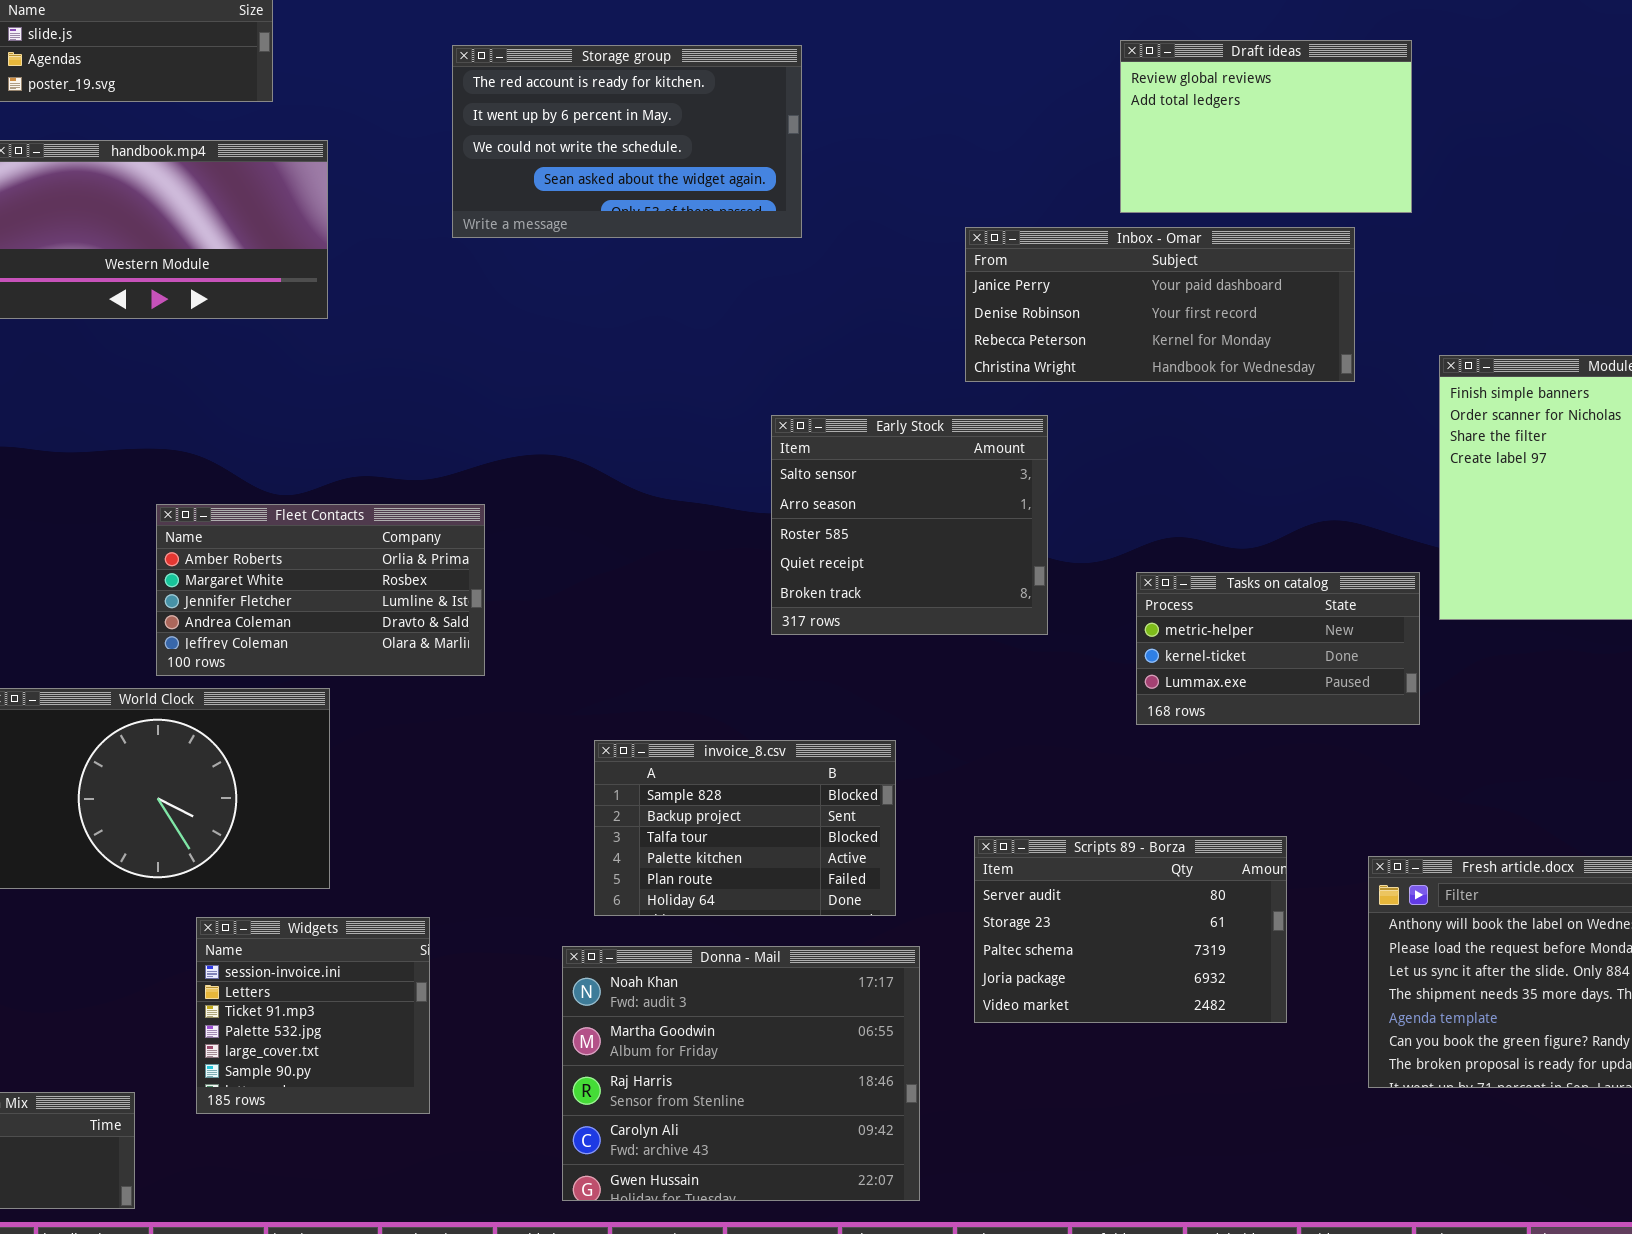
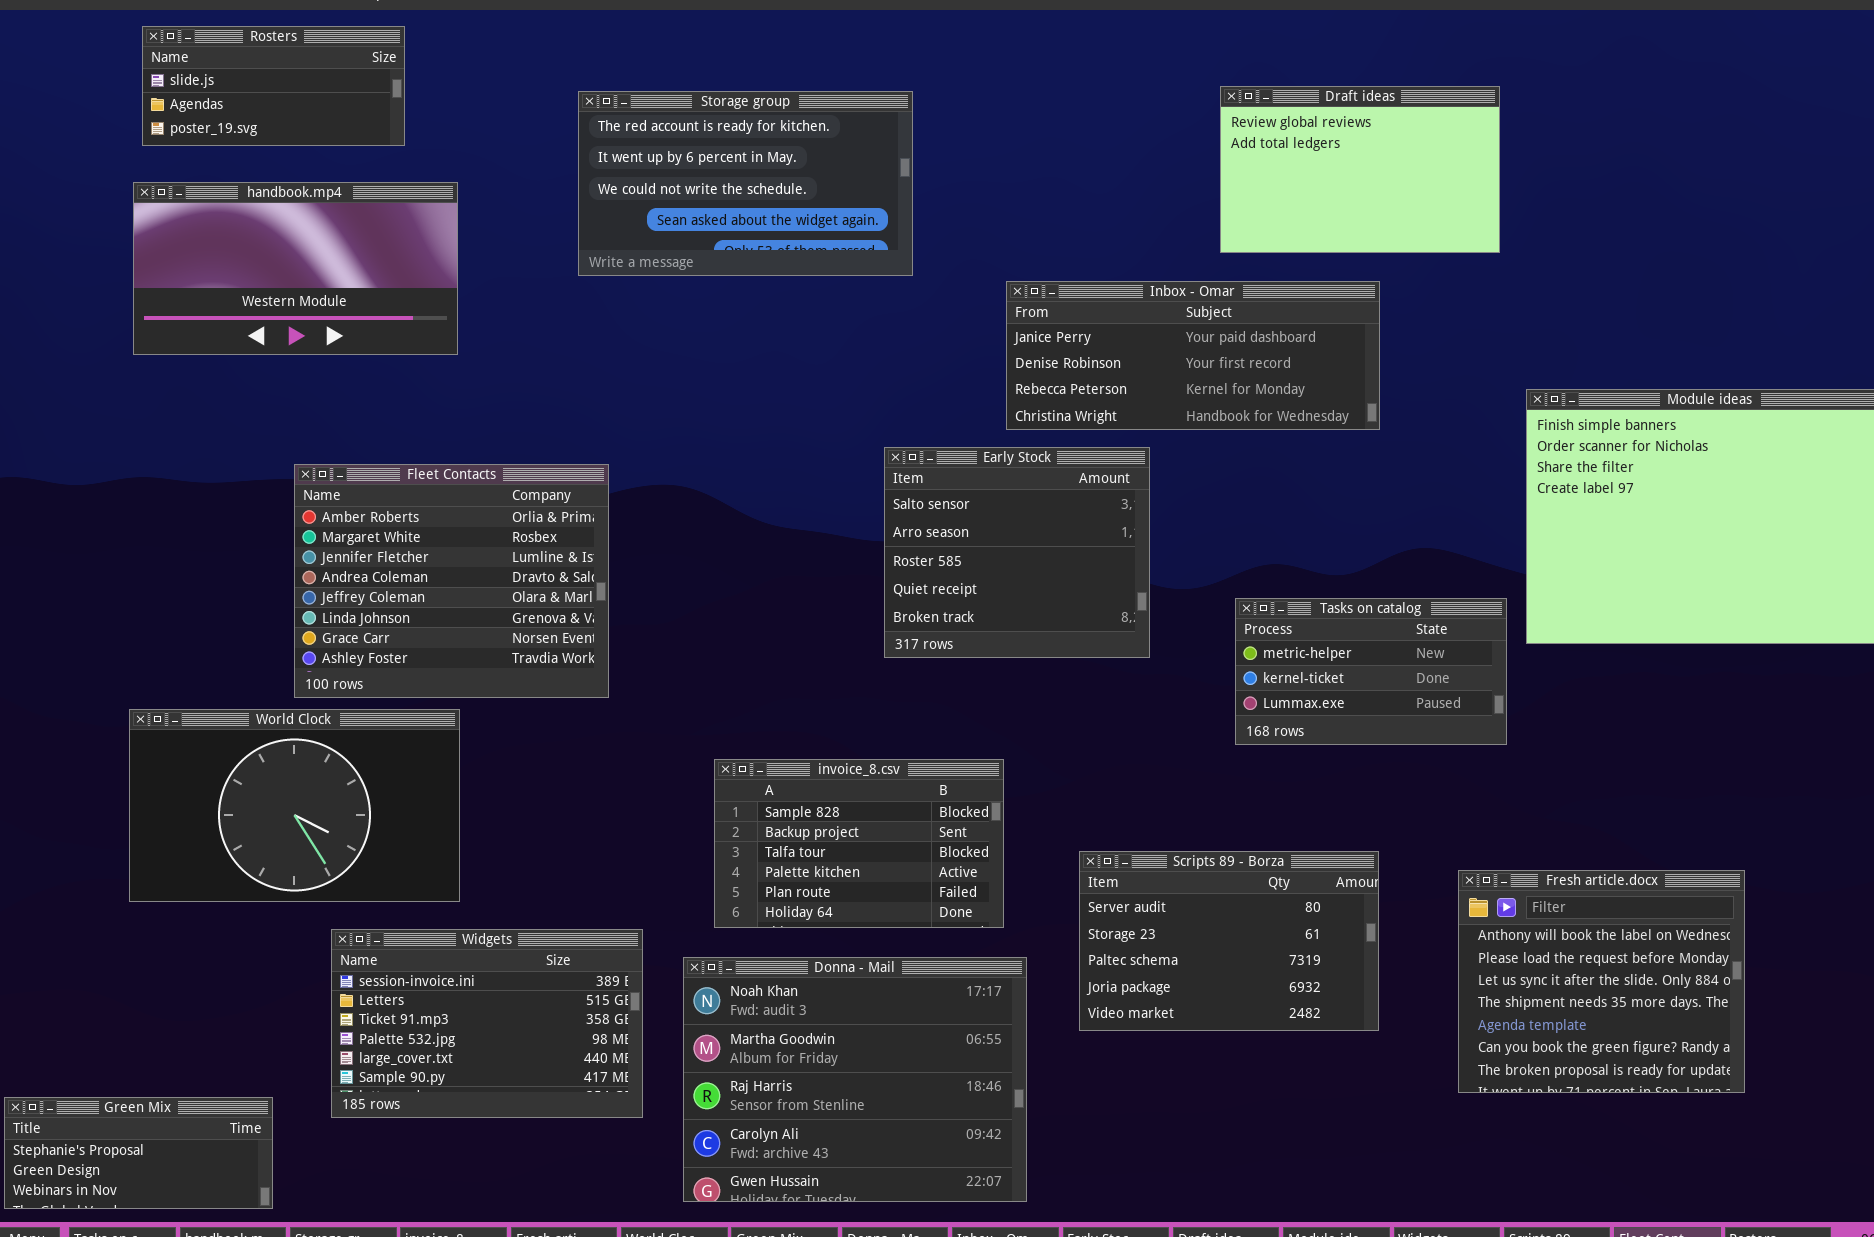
Inbox - Omar: [965,227,1355,382] -> [1006,281,1380,430], moved
Fleet Contacts: [156,504,485,676] -> [294,464,609,698], resized
Widgets: [196,917,430,1114] -> [331,929,643,1118], resized

